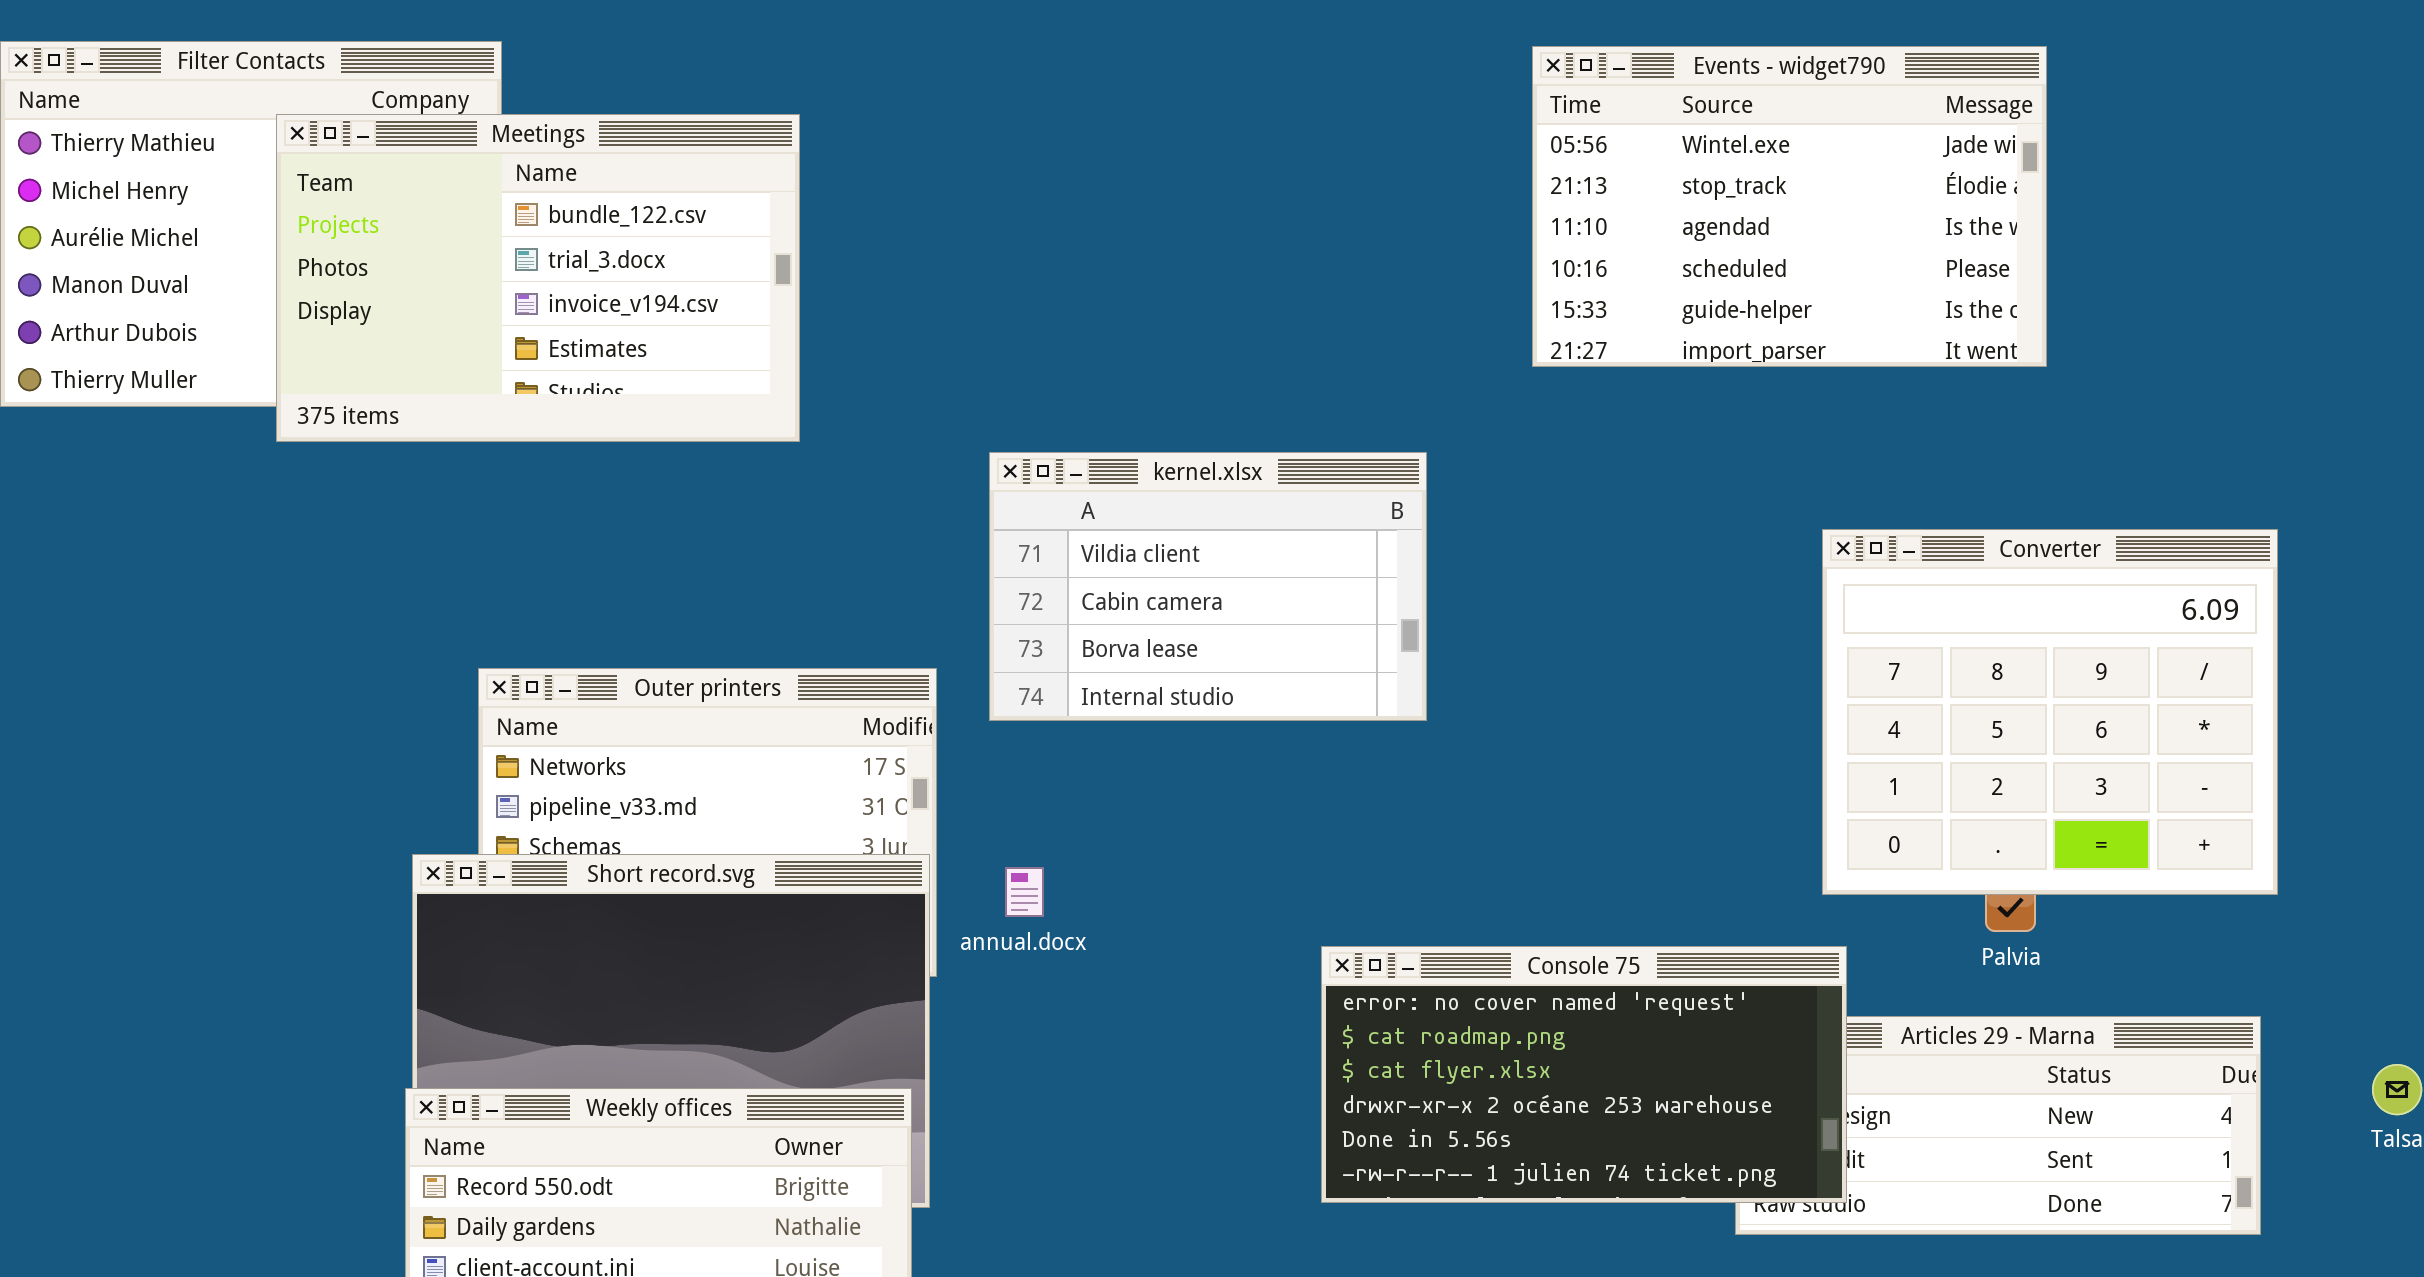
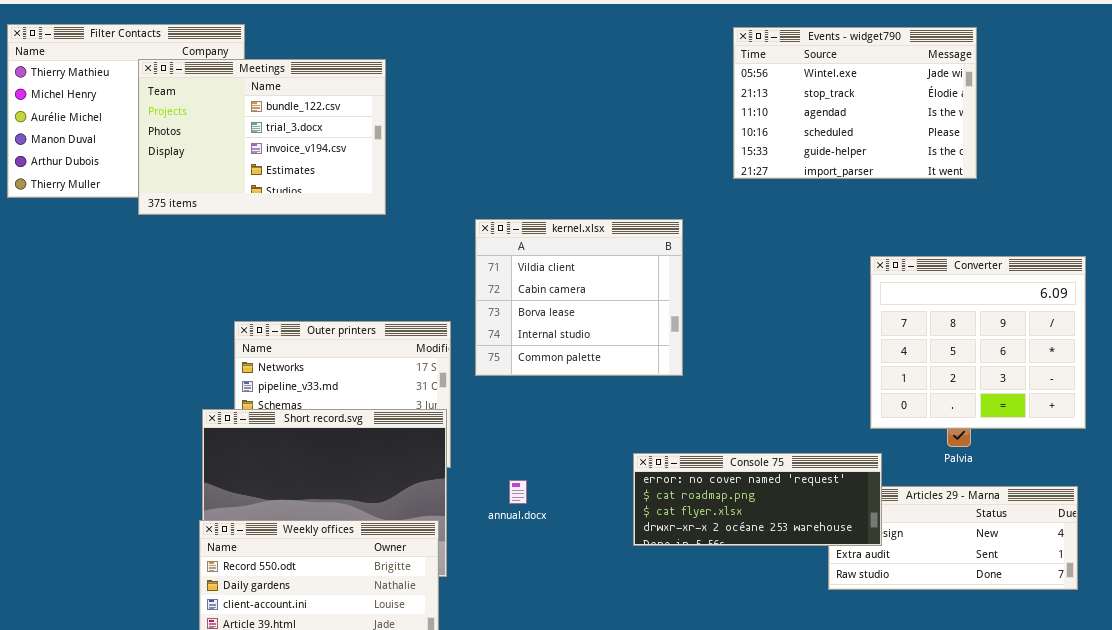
kernel.xlsx: [989,452,1427,721] -> [475,219,683,376], resized
annual.docx: [1005,867,1044,917] -> [509,480,527,504], moved
Console 75: [1321,946,1847,1203] -> [633,453,882,546], resized

